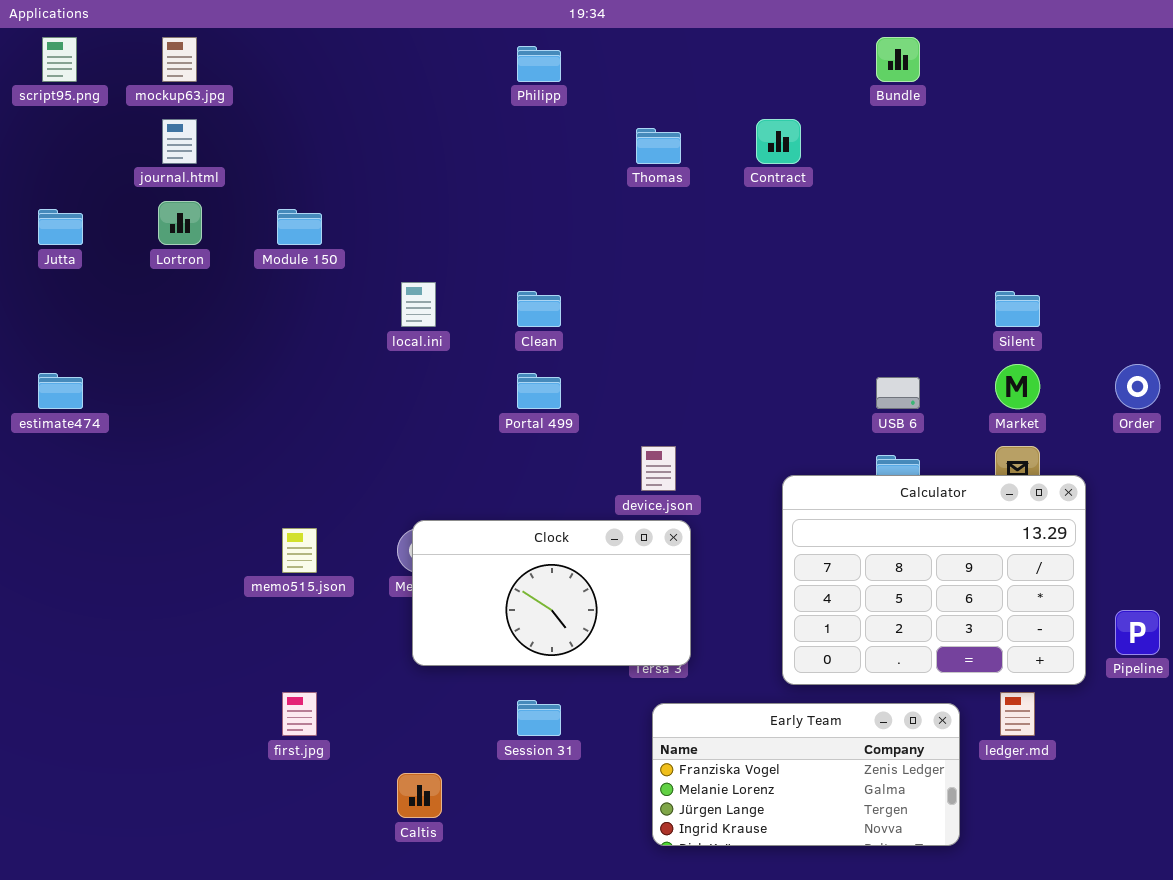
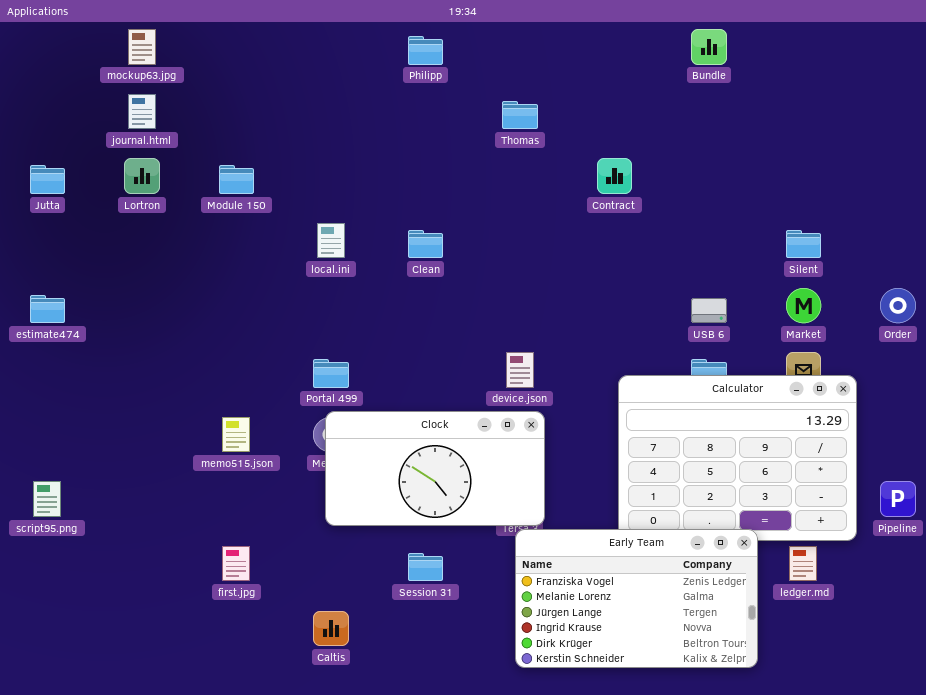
script95.png: [42,37,77,82] -> [33,481,61,517], moved
Contract: [756,119,801,164] -> [597,158,632,194], moved
Portal 499: [517,373,561,409] -> [313,359,349,388], moved
Early Team: [652,703,960,846] -> [515,529,758,668], resized

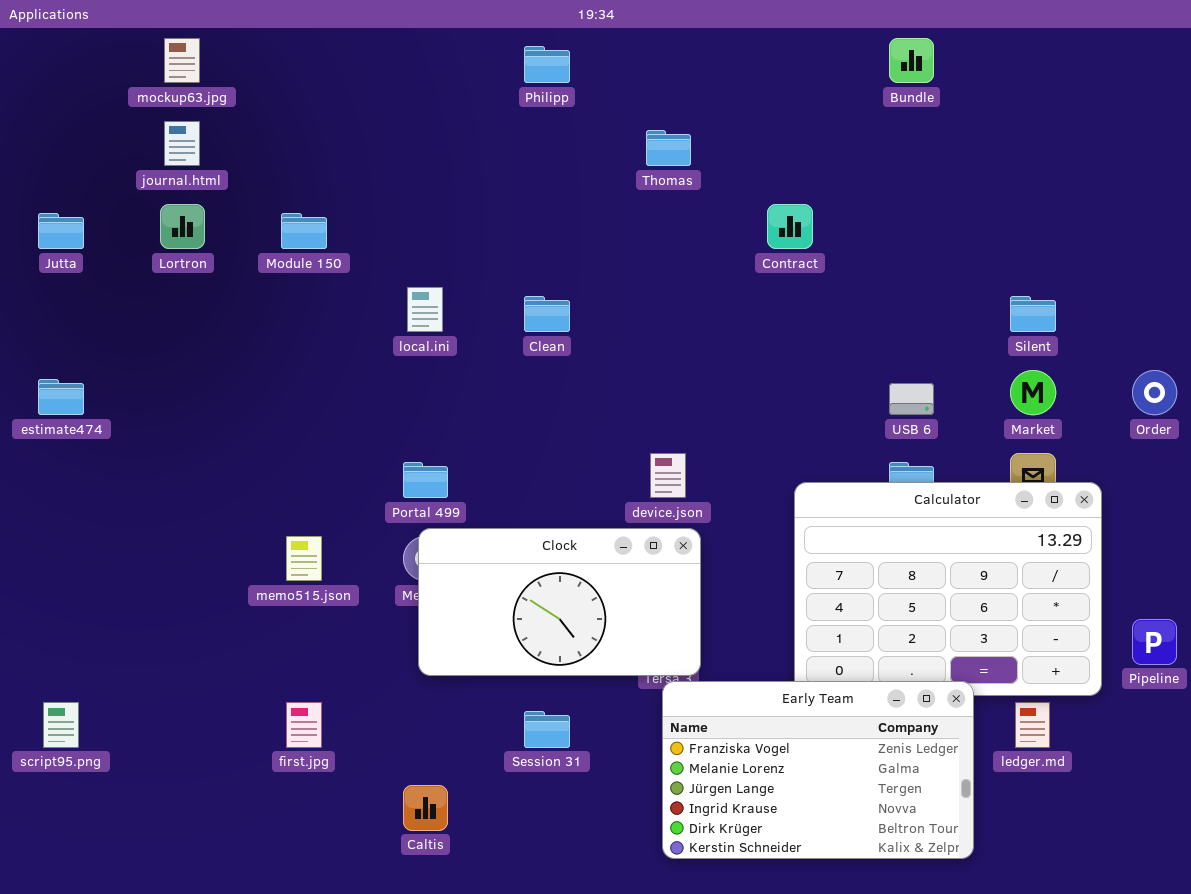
script95.png: [33,481,61,517] -> [43,702,79,748], moved

